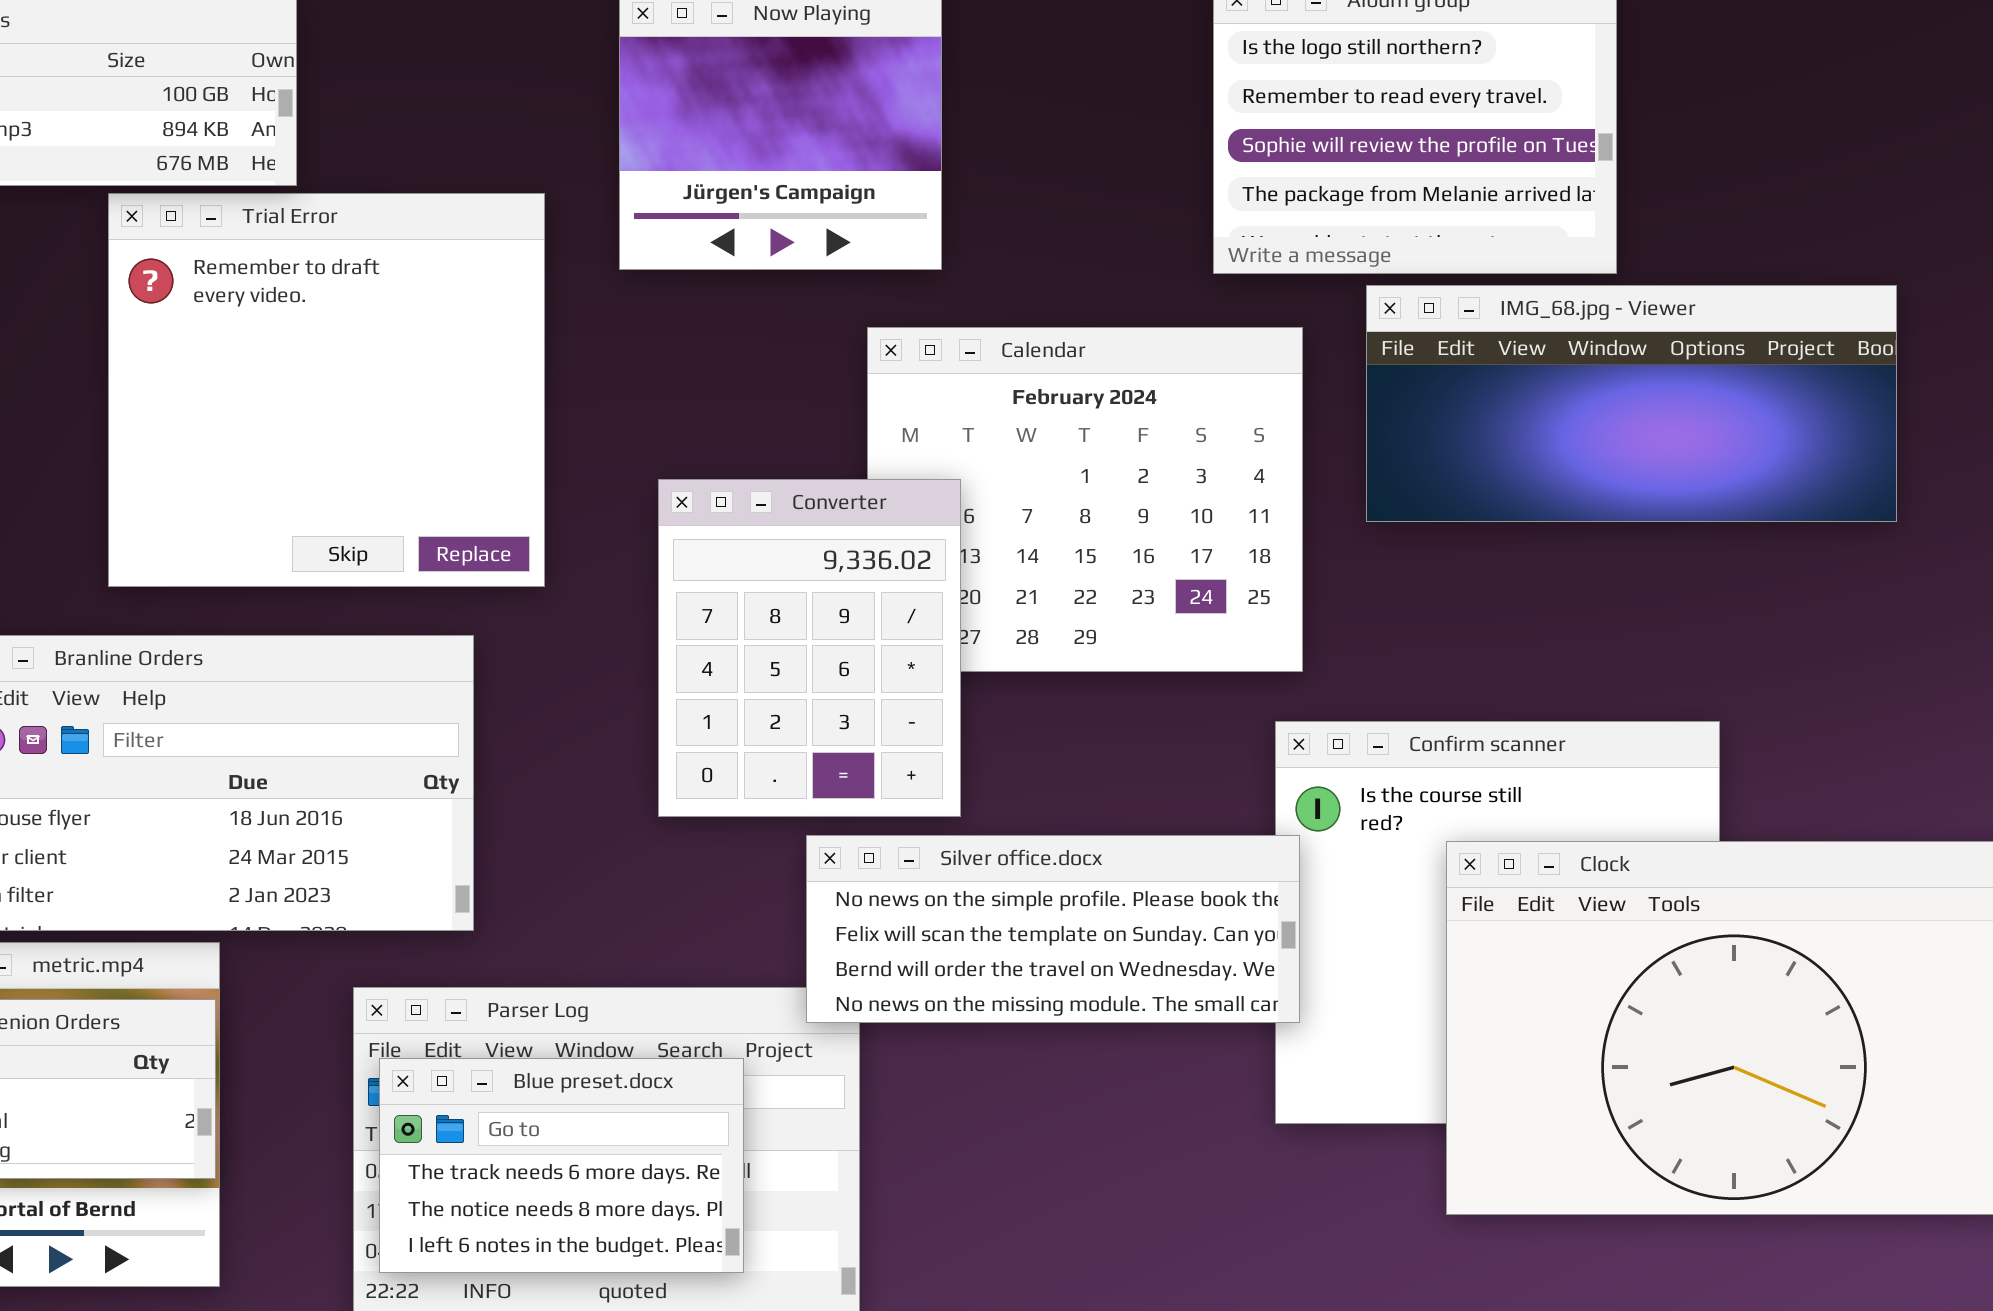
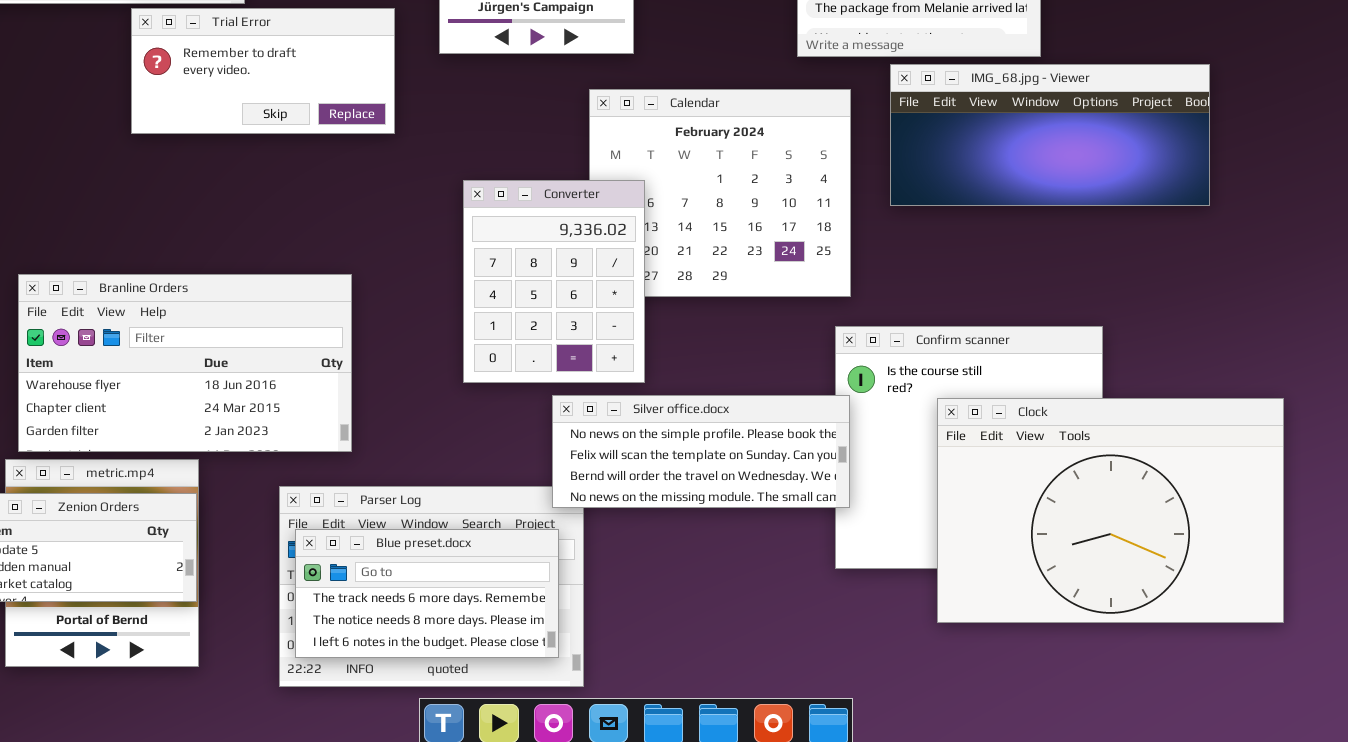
Trial Error: [108,193,545,587] -> [131,8,395,134], resized
Blue preset.docx: [379,1058,744,1273] -> [295,529,559,658], resized

